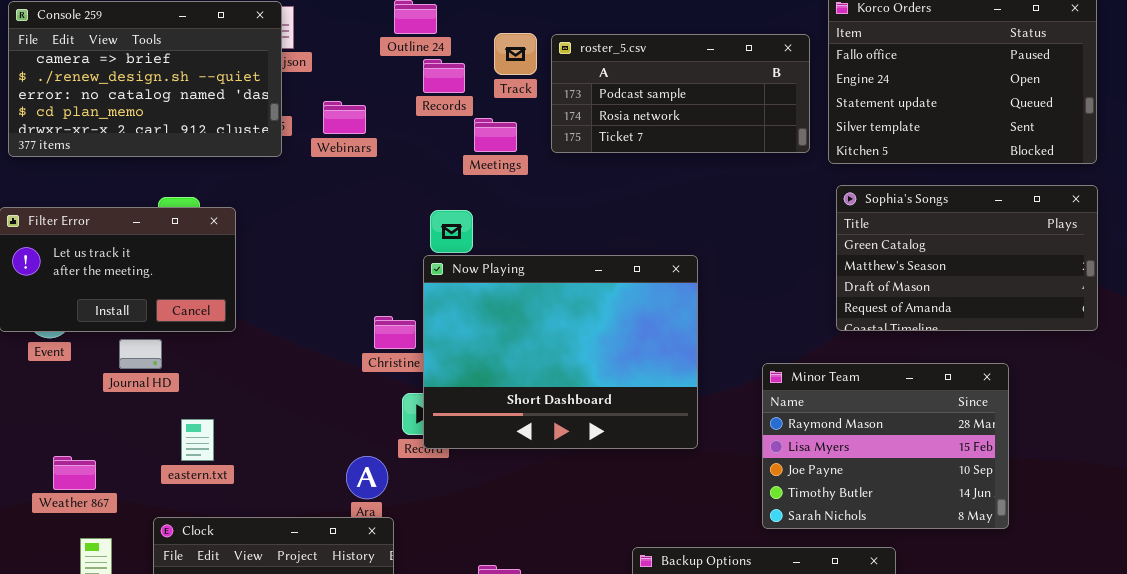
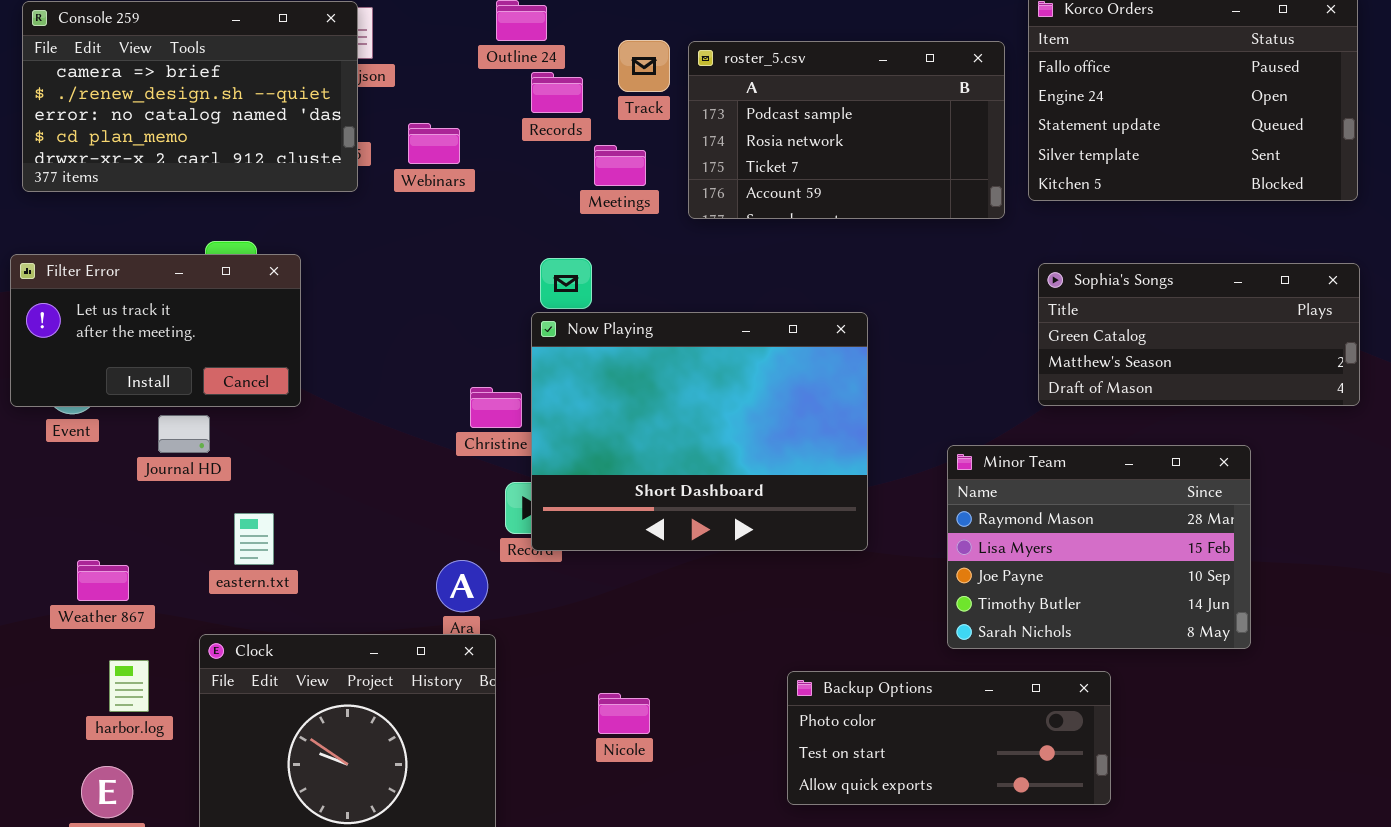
roster_5.csv: [551,34,810,153] -> [688,41,1005,219], resized
Sophia's Songs: [836,185,1098,331] -> [1038,263,1360,406], resized

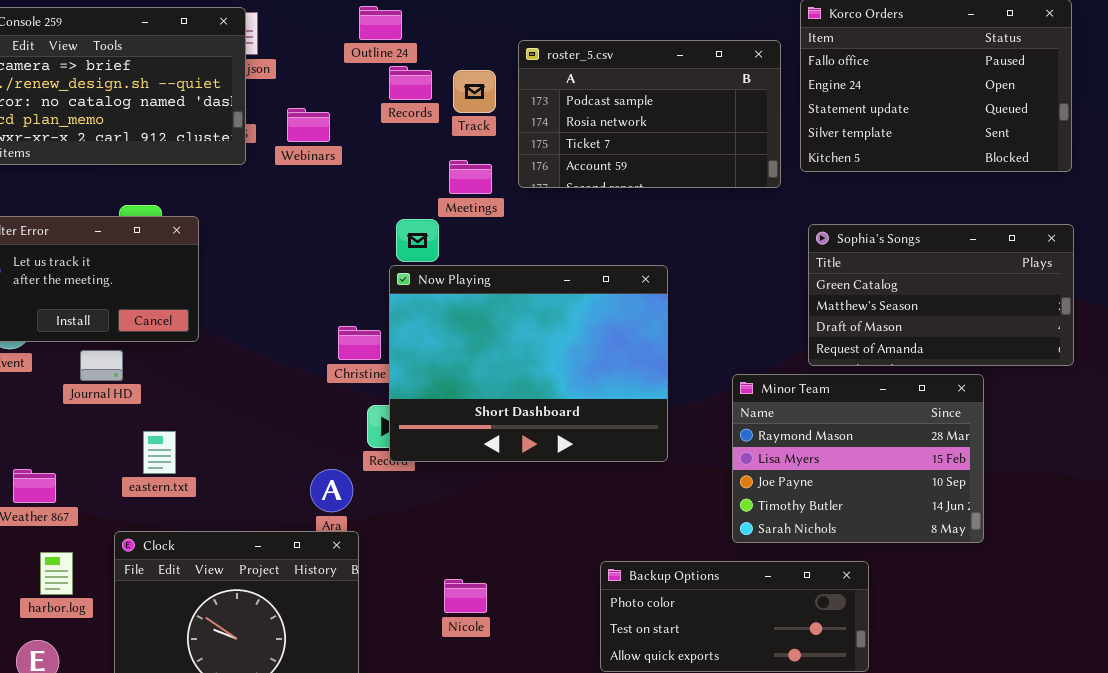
Track: [618,40,670,92] -> [453,70,496,113], moved
Meetings: [594,145,646,186] -> [449,160,492,194], moved
Sophia's Songs: [1038,263,1360,406] -> [808,224,1074,366], resized

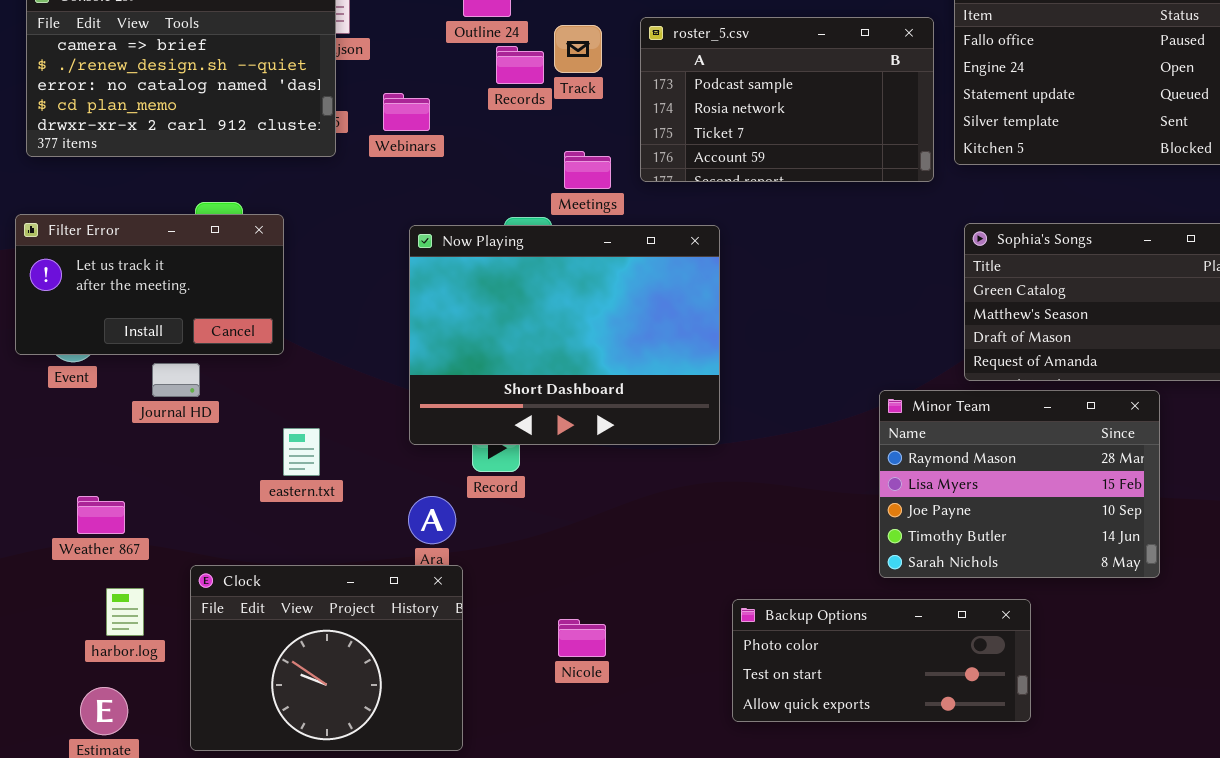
Track: [453,70,496,113] -> [554,25,602,73], moved
Now Playing: [389,265,668,462] -> [409,225,720,445], moved
eastern.txt: [143,431,176,474] -> [283,428,320,476], moved

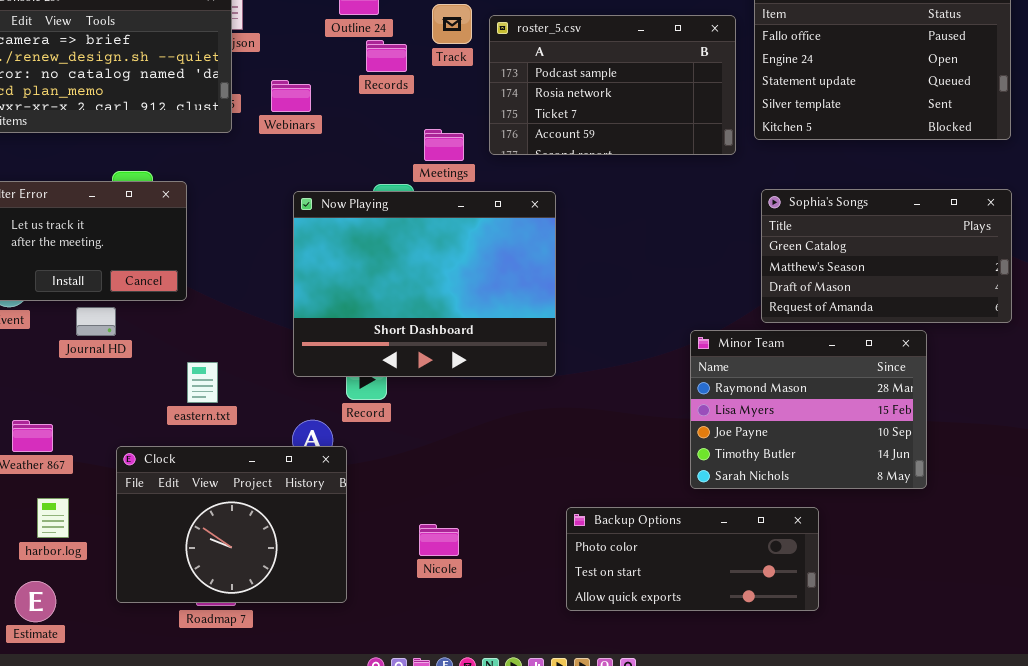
Track: [554,25,602,73] -> [432,4,472,44], moved
Clock: [190,565,463,751] -> [116,446,347,603], moved

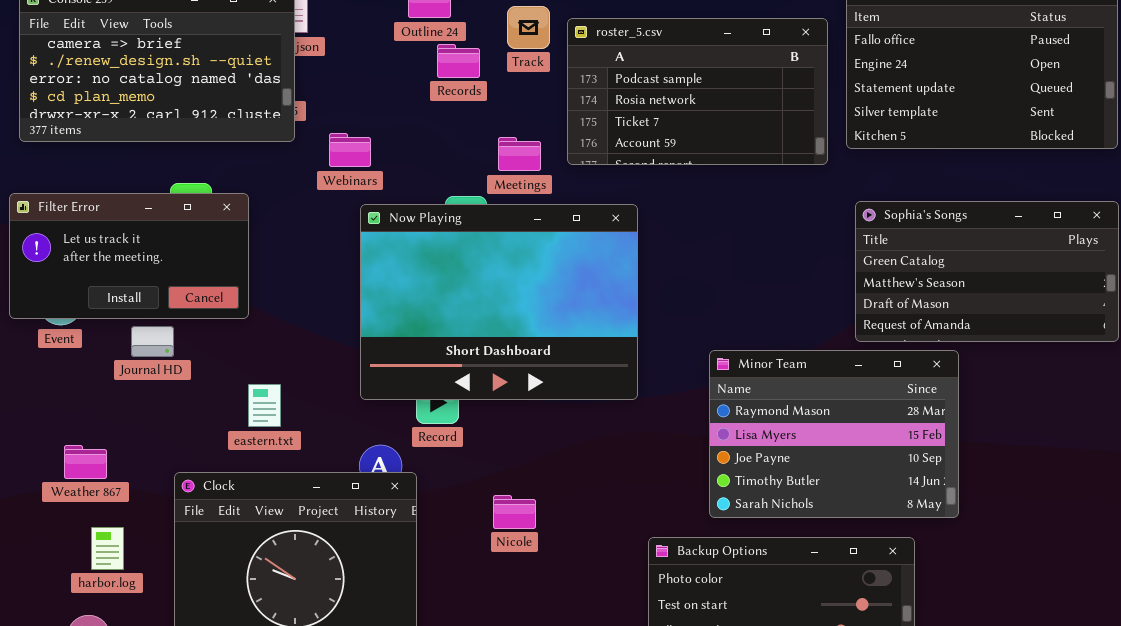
Webinars: [271,80,311,112] -> [329,133,371,167], moved
Minor Team: [690,330,927,489] -> [709,350,959,518], moved
Nicole: [419,524,459,556] -> [493,495,536,529], moved

